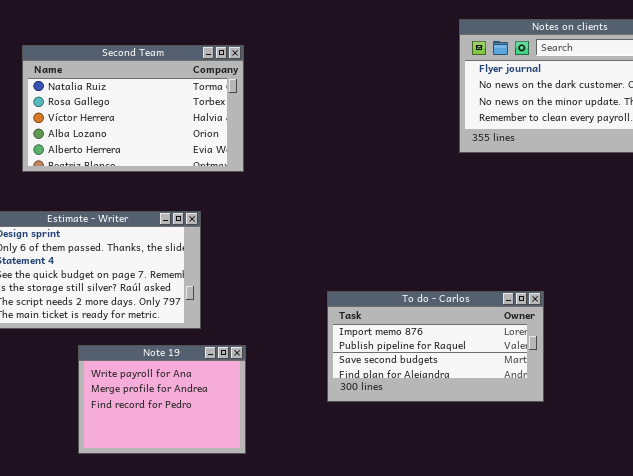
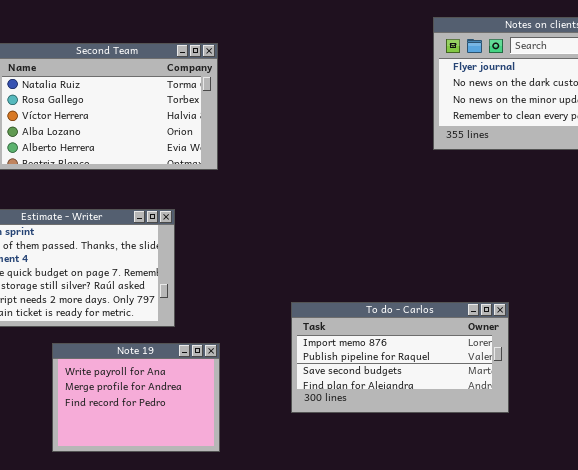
To do - Carlos: [327,291,544,402] -> [291,302,509,413], moved

